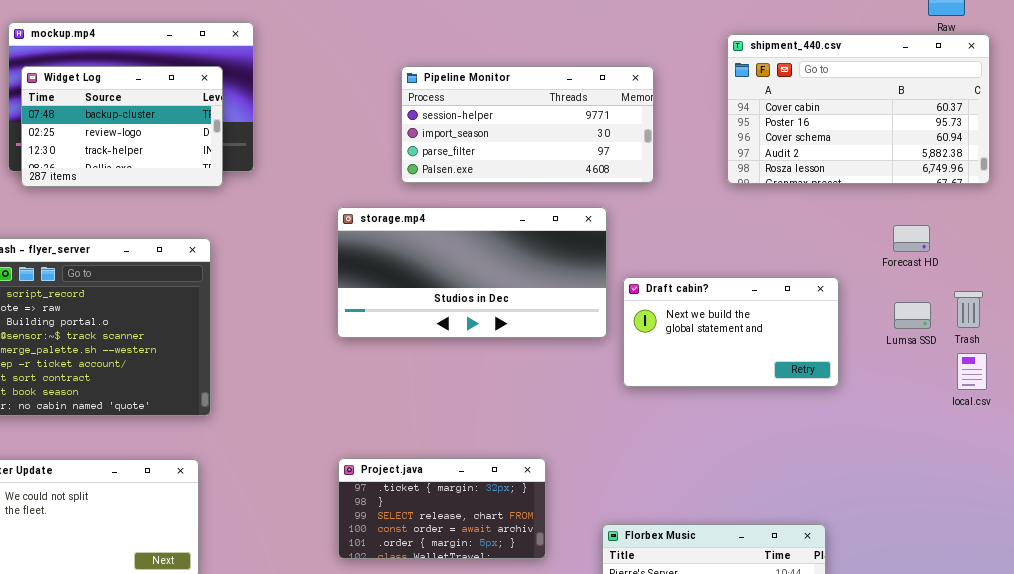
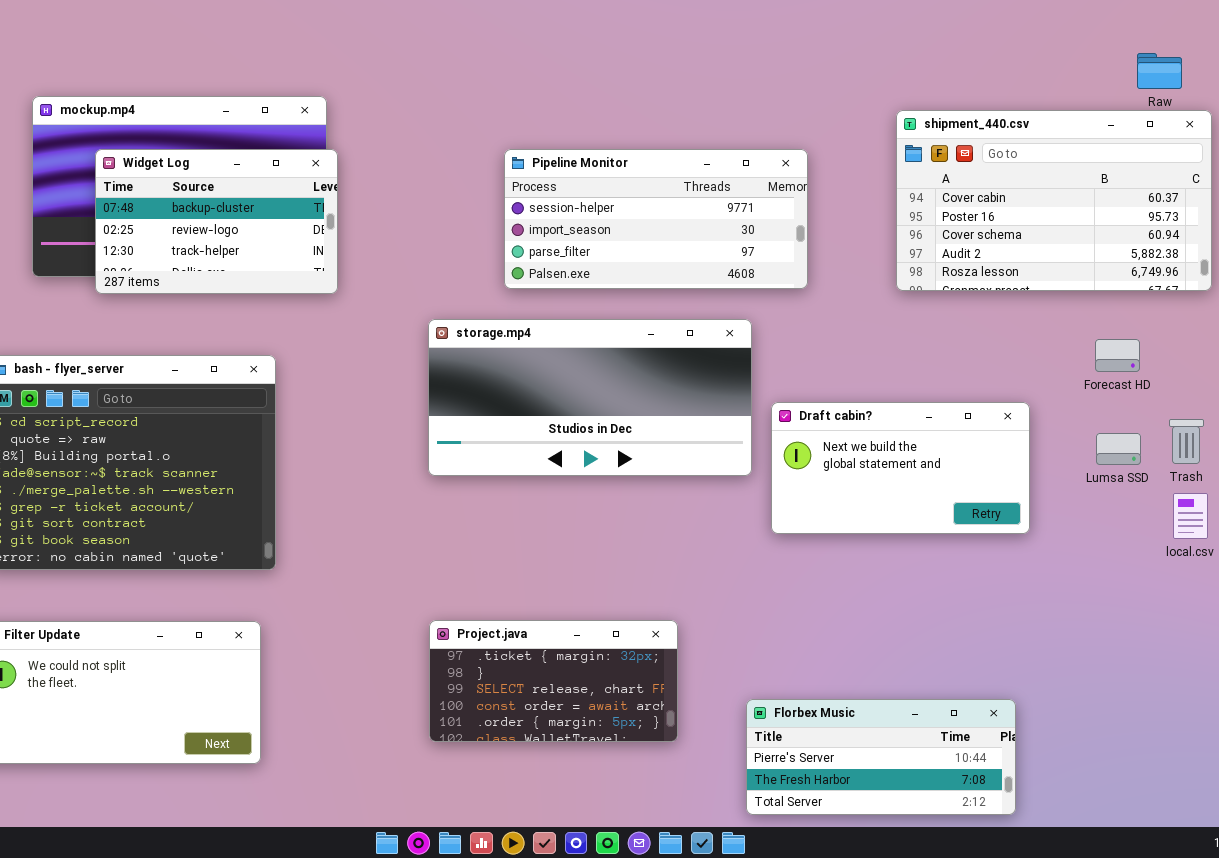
Widget Log: [21,66,223,187] -> [95,149,338,294], moved

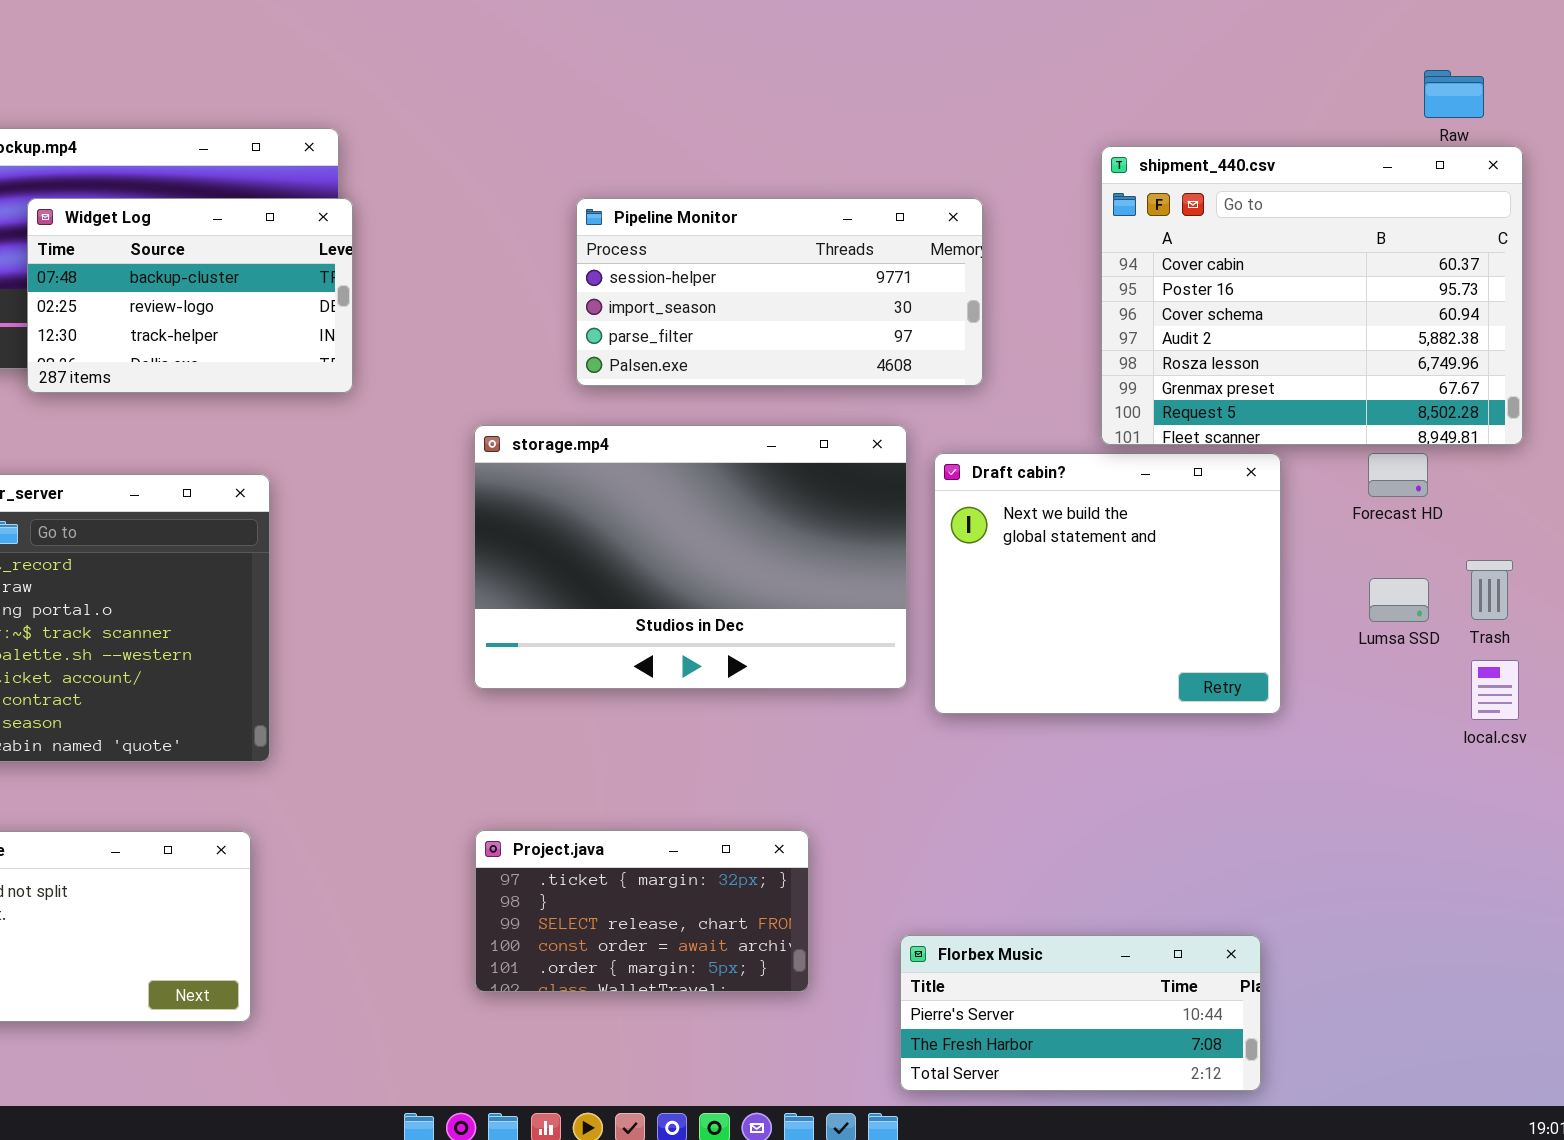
shipment_440.csv: [896,110,1212,291] -> [1101,146,1523,445], resized
storage.mp4: [428,319,752,476] -> [474,425,907,689], resized
Draft cabin?: [771,402,1030,534] -> [934,453,1281,714], resized

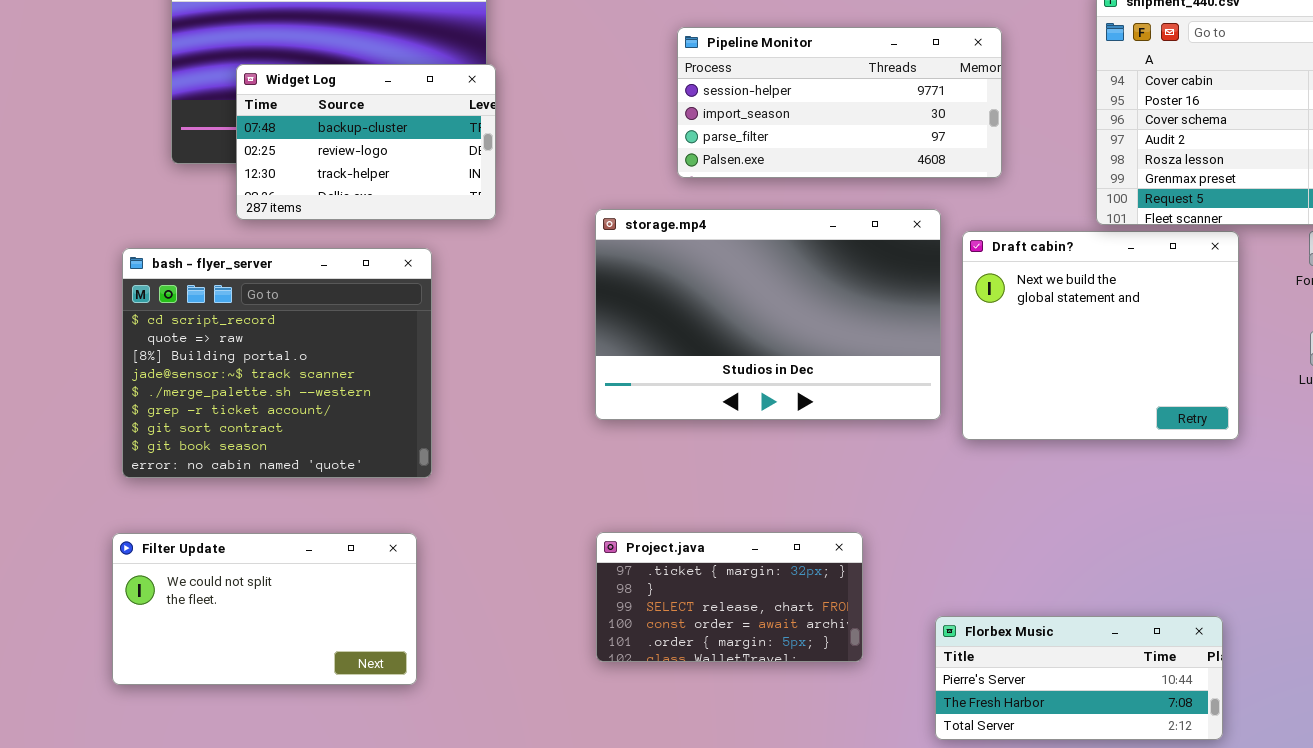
Widget Log: [27,198,353,393] -> [236,64,496,220], moved

